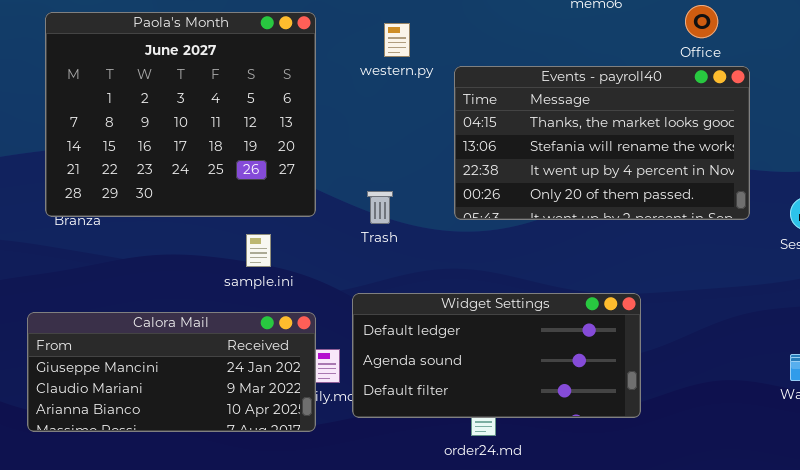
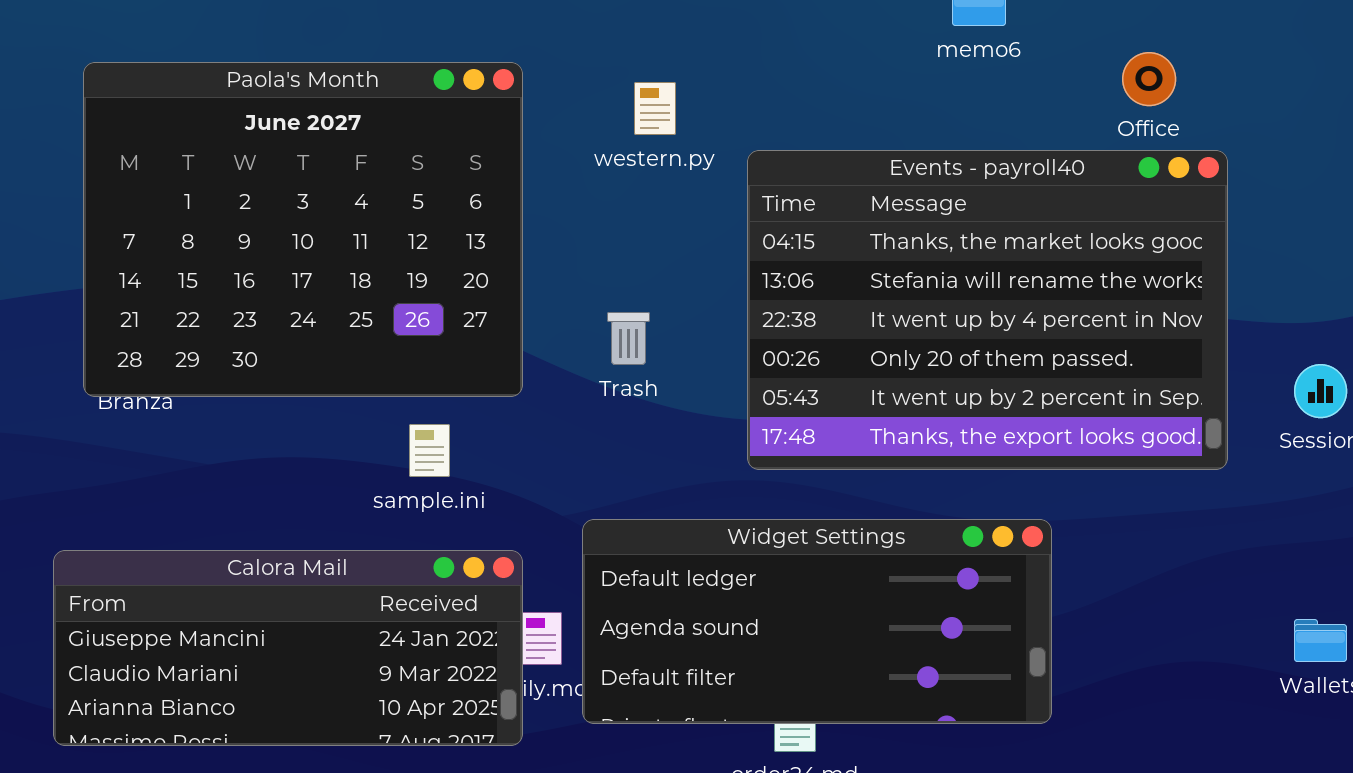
Events - payroll40: [454,66,750,220] -> [747,150,1228,470], resized
Trash: [367,191,393,224] -> [607,312,650,365], moved

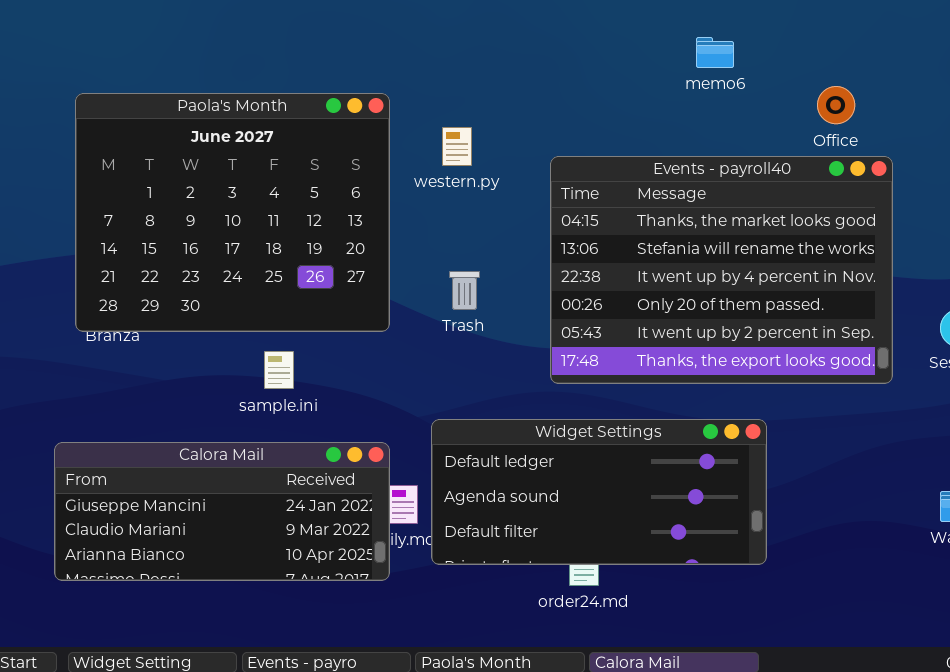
western.py: [634,82,676,135] -> [442,127,472,166], moved
sample.ini: [409,424,450,477] -> [264,351,294,389], moved

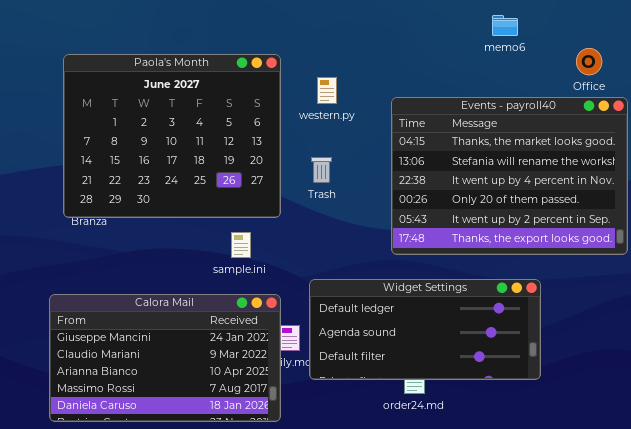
Trash: [449,271,480,310] -> [311,157,332,183], moved
sample.ini: [264,351,294,389] -> [231,232,251,258], moved
Calora Mail: [54,442,390,581] -> [49,294,281,422], resized

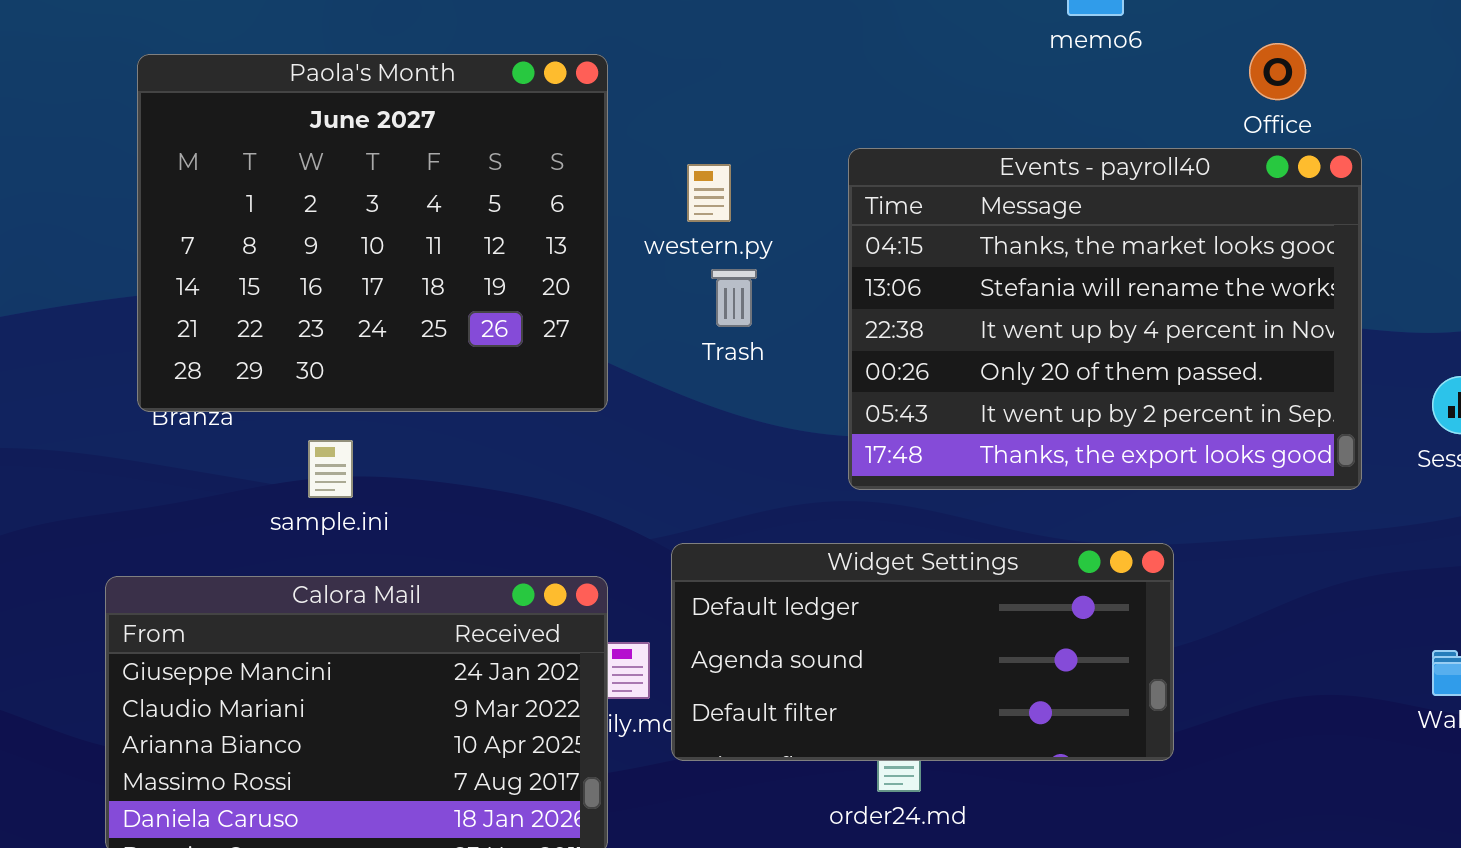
western.py: [317,77,337,104] -> [687,164,731,222], moved
Trash: [311,157,332,183] -> [711,269,757,327], moved
sample.ini: [231,232,251,258] -> [308,440,353,498], moved

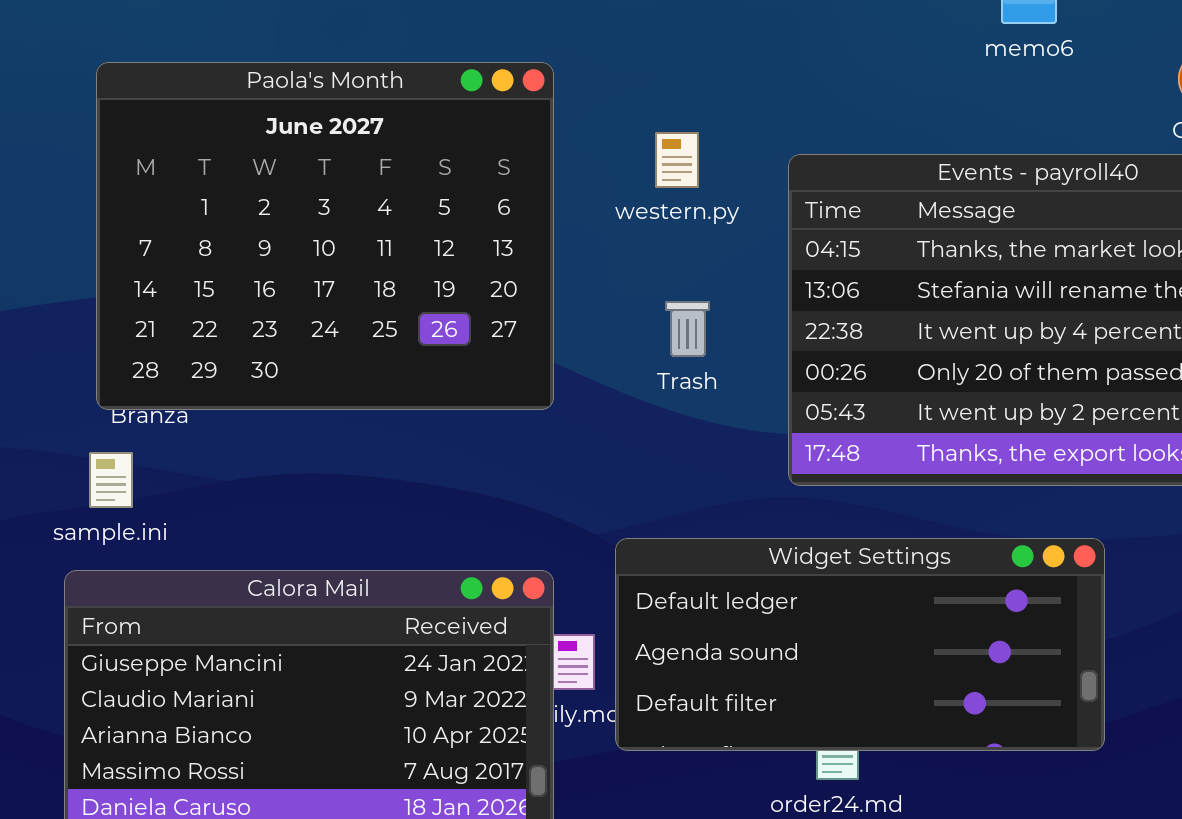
western.py: [687,164,731,222] -> [655,132,699,188], moved
Trash: [711,269,757,327] -> [665,301,710,357], moved
sample.ini: [308,440,353,498] -> [89,452,133,508], moved

